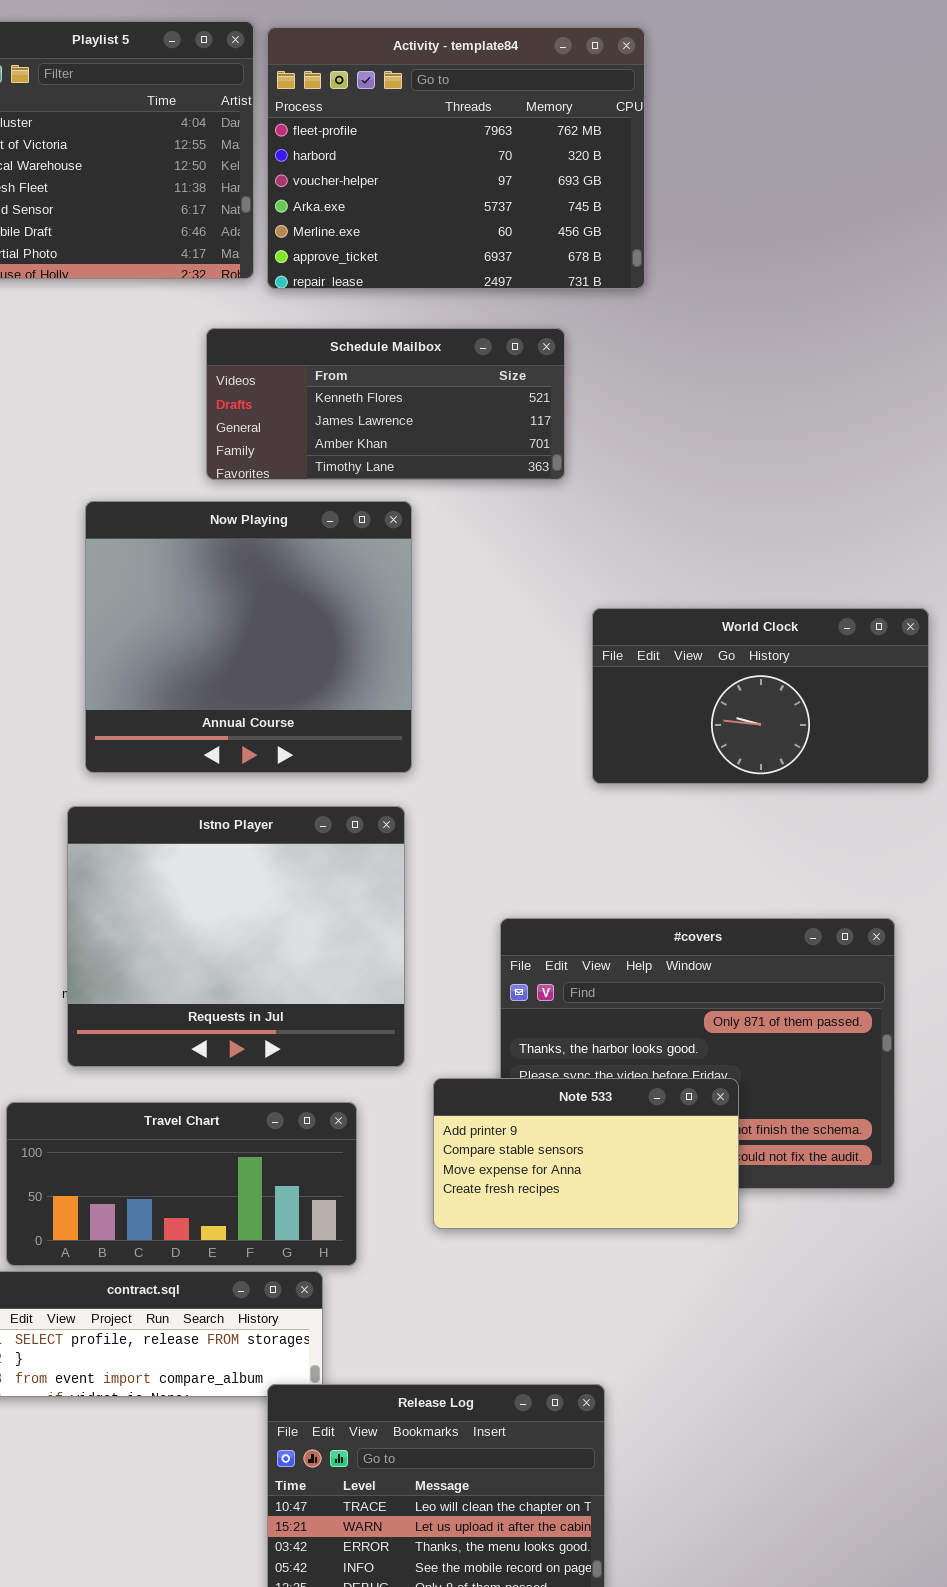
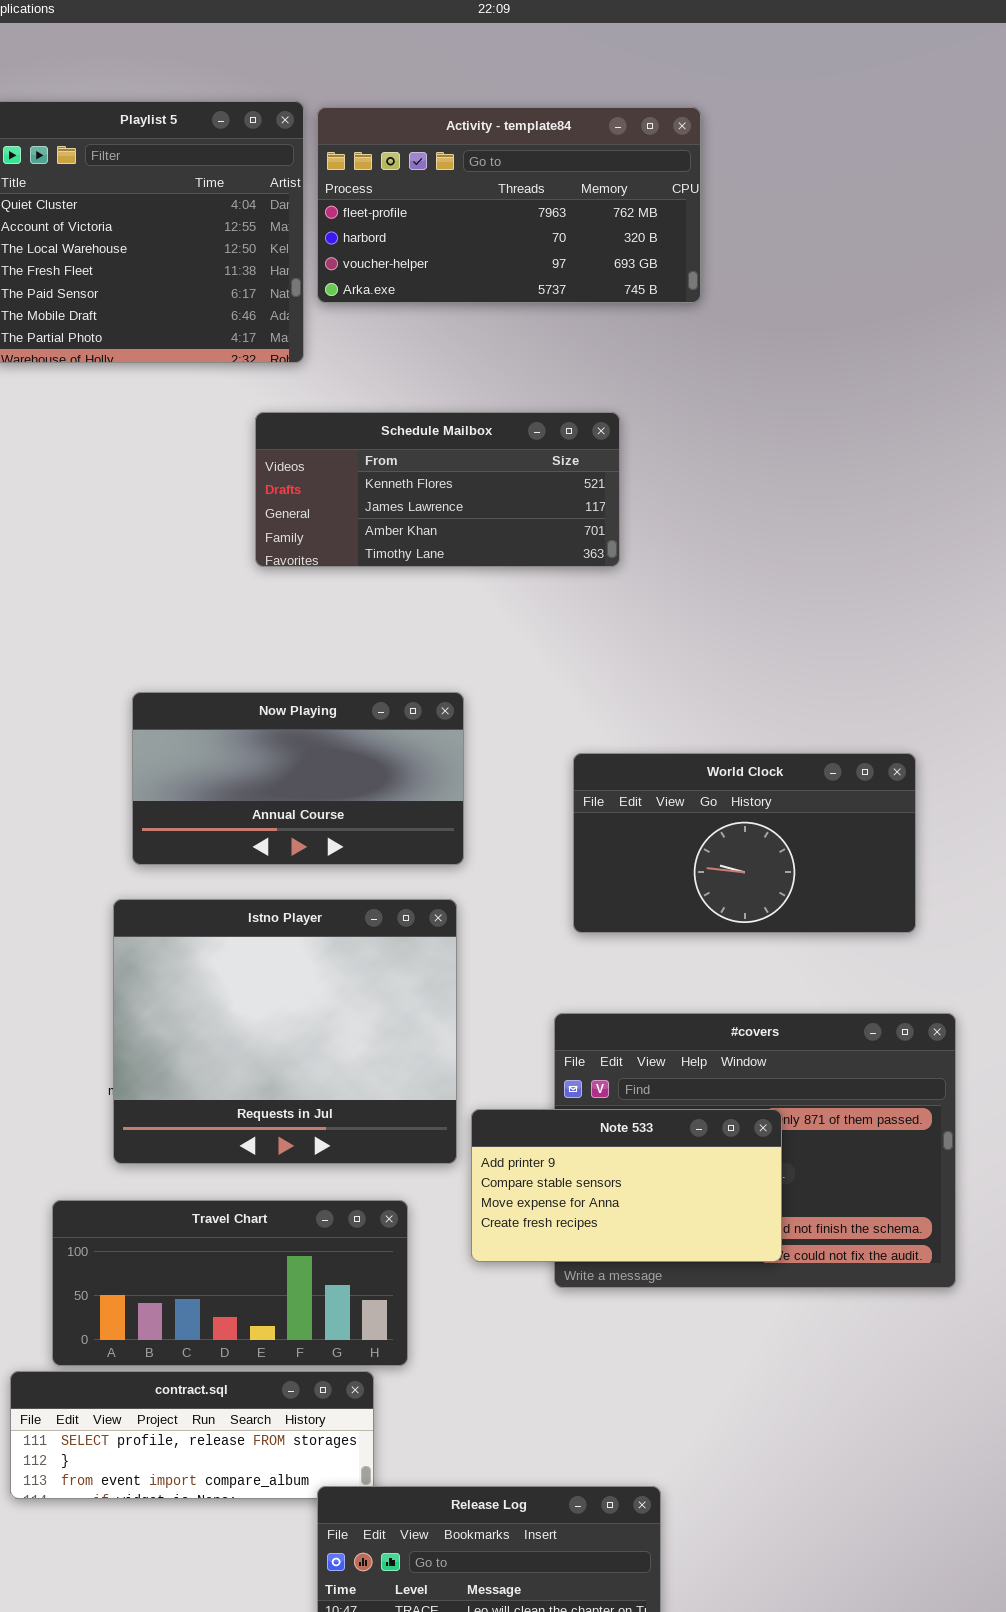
Activity - template84: [267,27,645,289] -> [317,107,701,303], resized
Now Playing: [85,501,412,773] -> [132,692,464,865], resized
World Clock: [592,608,929,784] -> [573,753,916,933], moved
Note 533: [433,1078,739,1229] -> [471,1109,782,1262], moved

